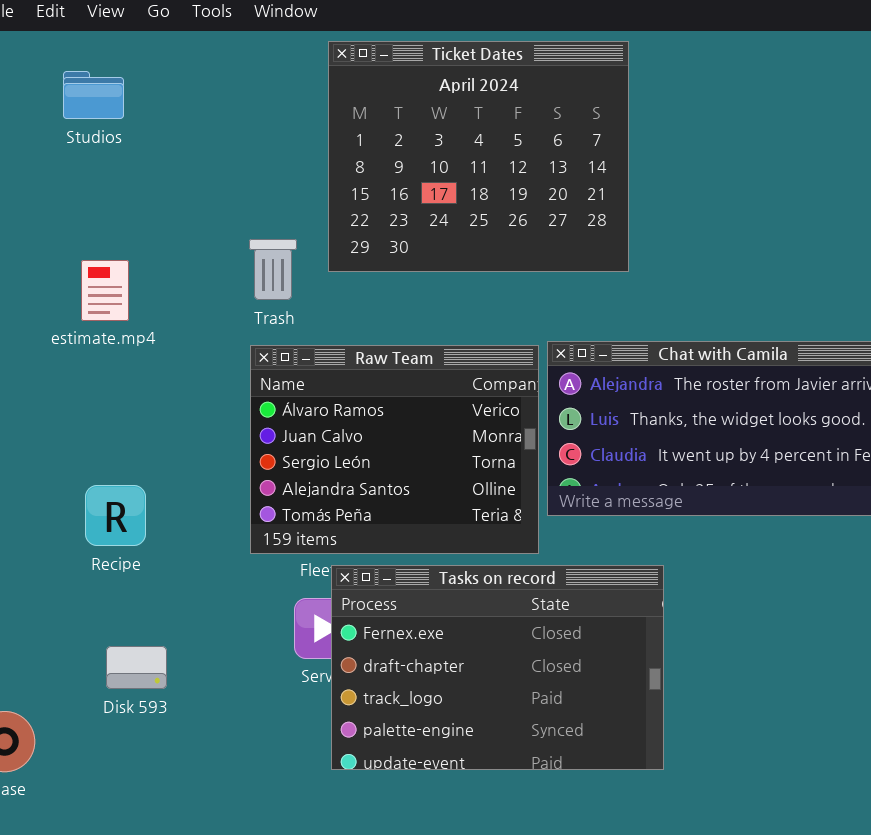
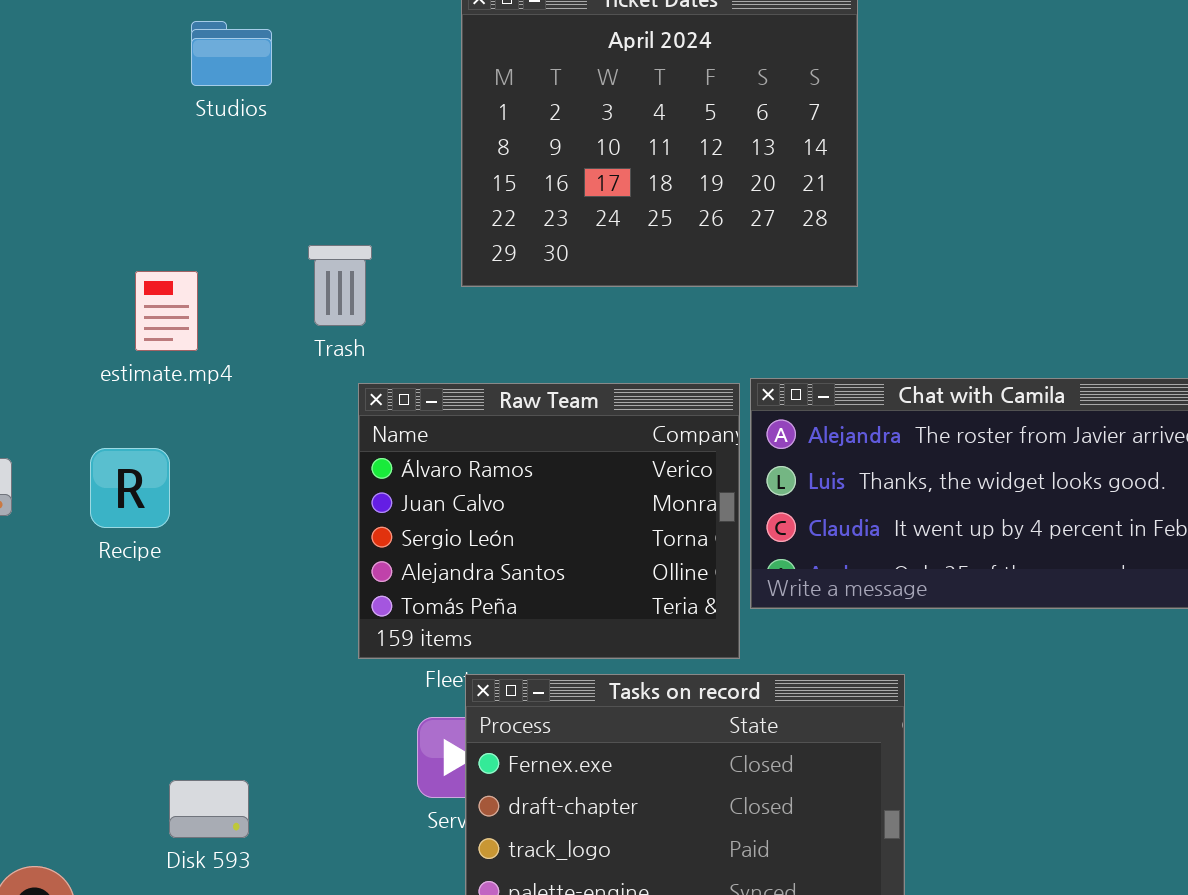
Studios: [63,71,124,119] -> [191,21,272,86], moved
Trash: [249,239,297,300] -> [308,245,372,326], moved
Recipe: [85,485,146,546] -> [90,448,170,528], moved

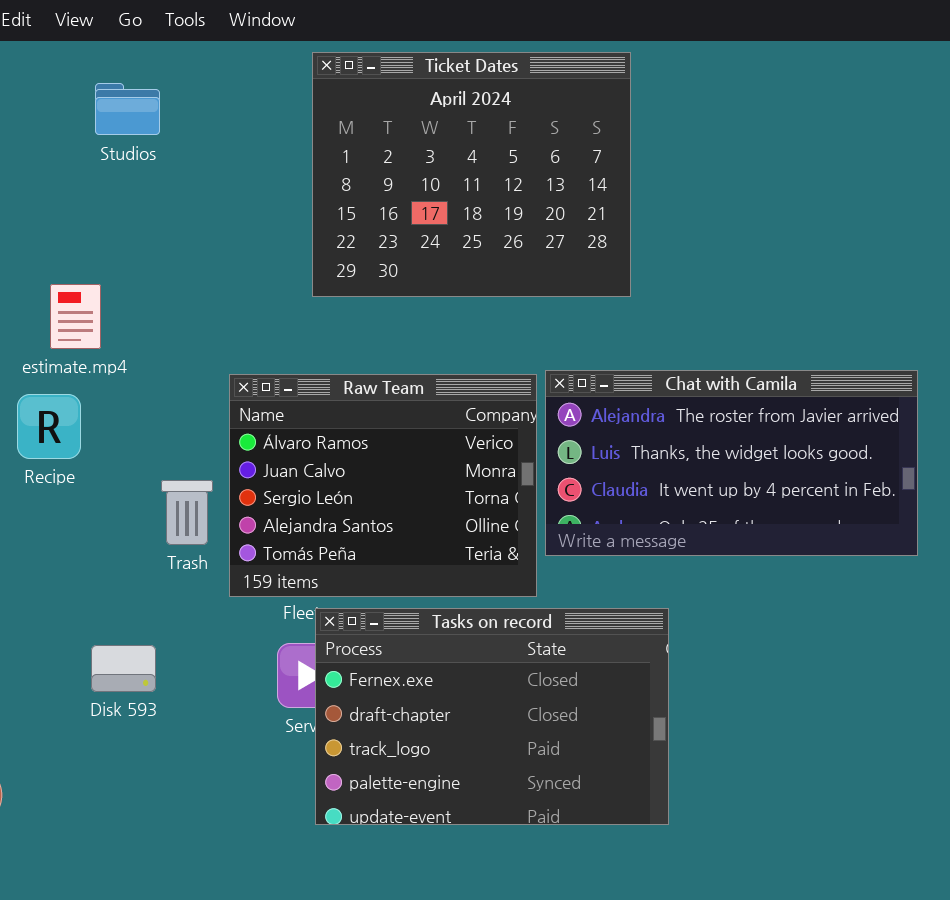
Trash: [308,245,372,326] -> [161,480,213,545], moved
Recipe: [90,448,170,528] -> [17,394,81,459], moved
Disk 593: [169,780,249,838] -> [91,645,156,692], moved

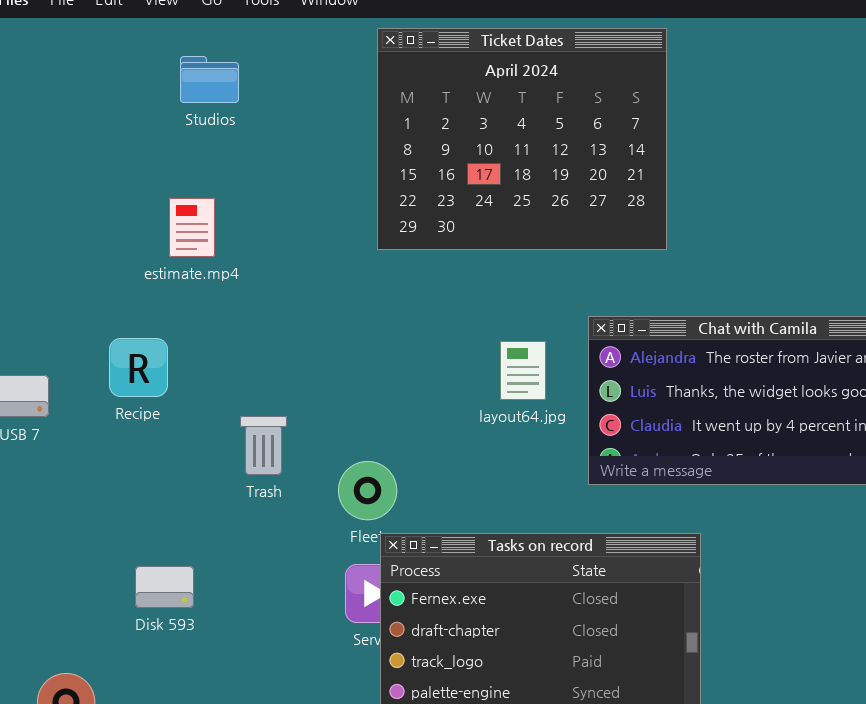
estimate.mp4: [50,284,101,349] -> [169,198,215,257], moved
Raw Team: [229,374,537,597] -> none, closed
Disk 593: [91,645,156,692] -> [135,566,194,608], moved

